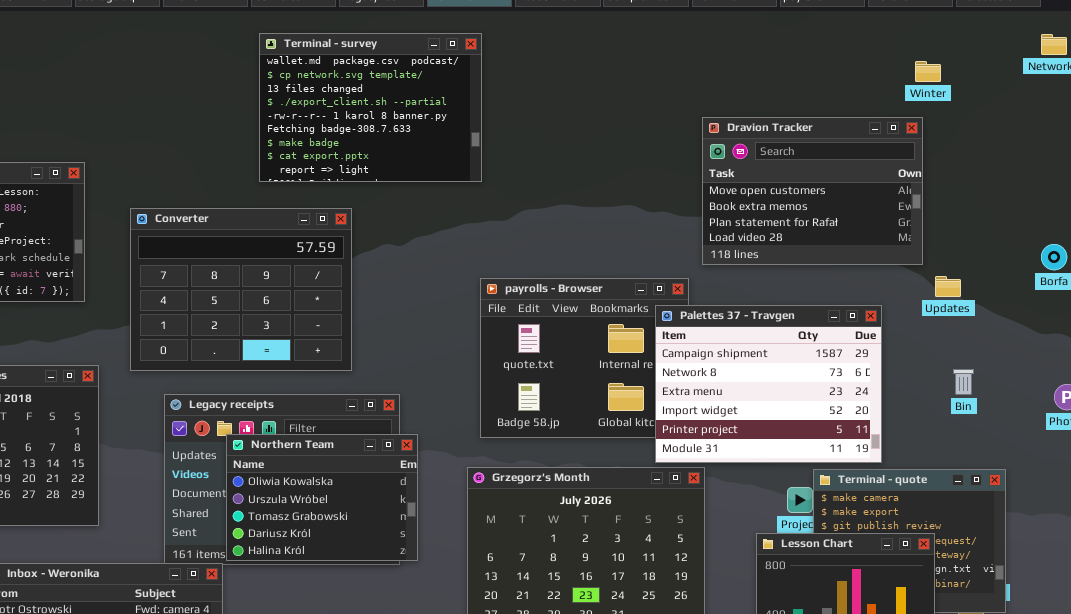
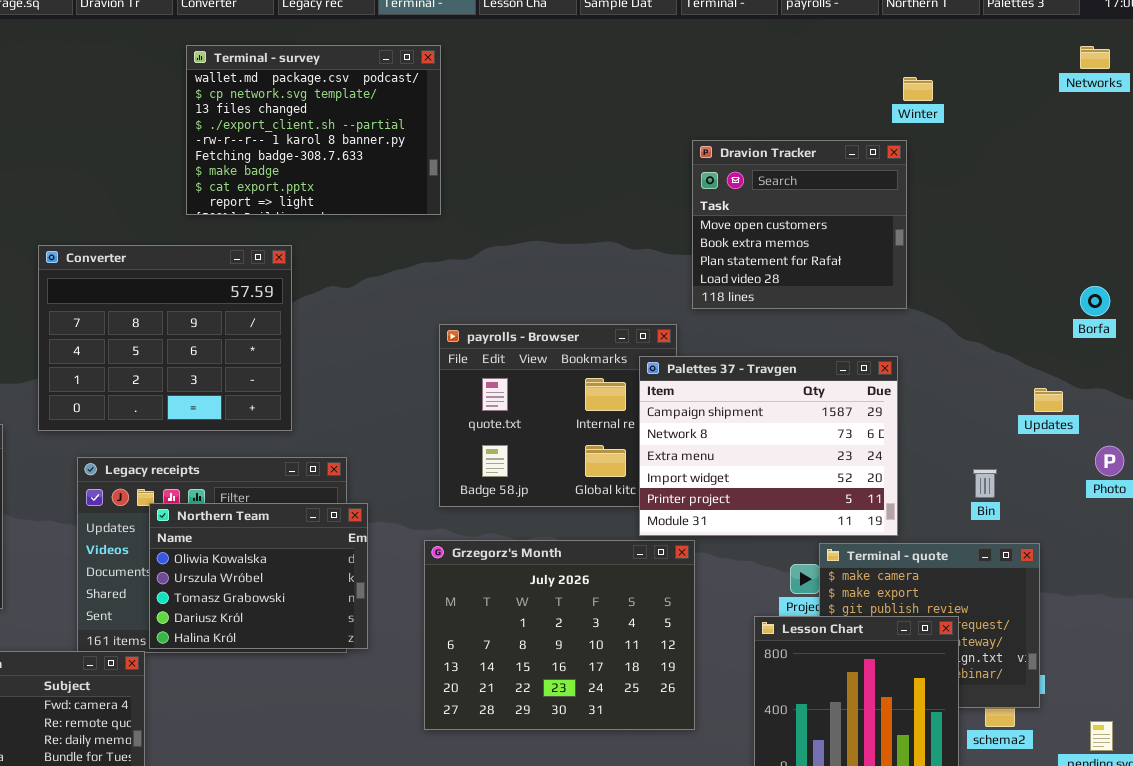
Winter: [915,61,941,82] -> [903,77,933,101], moved
Dravion Tracker: [702,117,923,265] -> [692,140,907,309], resized
Updates: [935,276,961,297] -> [1034,388,1063,412], moved
Bin: [953,369,974,395] -> [973,469,997,498], moved

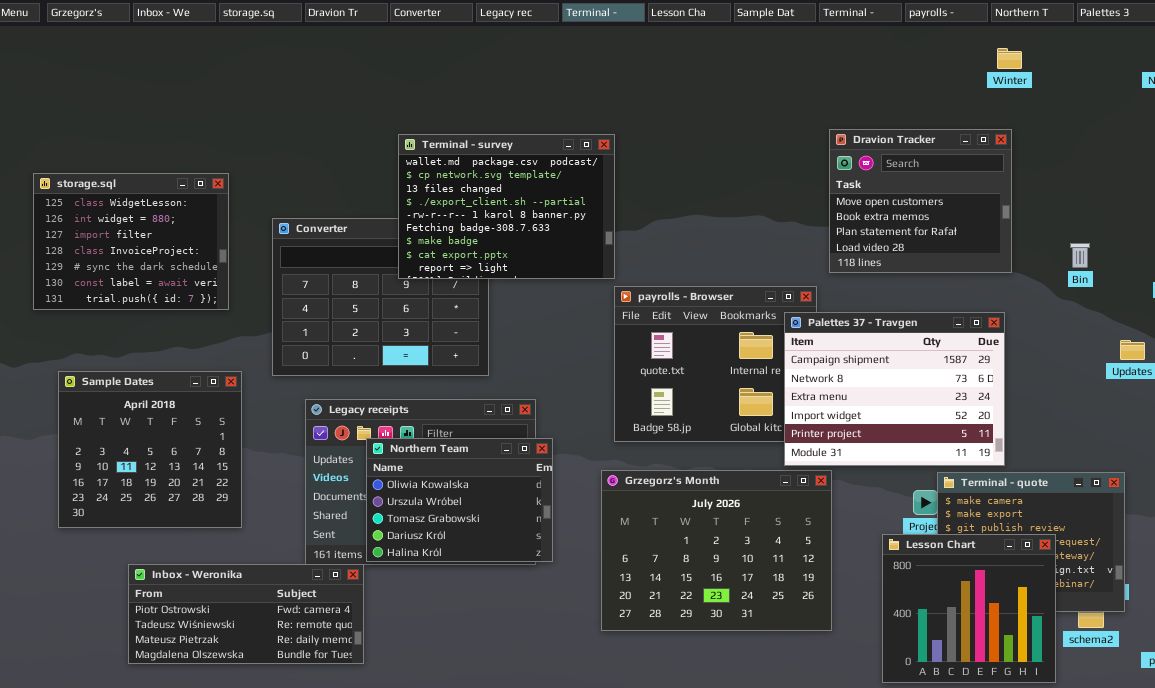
Terminal - survey: [186,45,441,215] -> [398,134,615,279], moved
Winter: [903,77,933,101] -> [997,48,1022,69], moved
Bin: [973,469,997,498] -> [1070,243,1090,268], moved

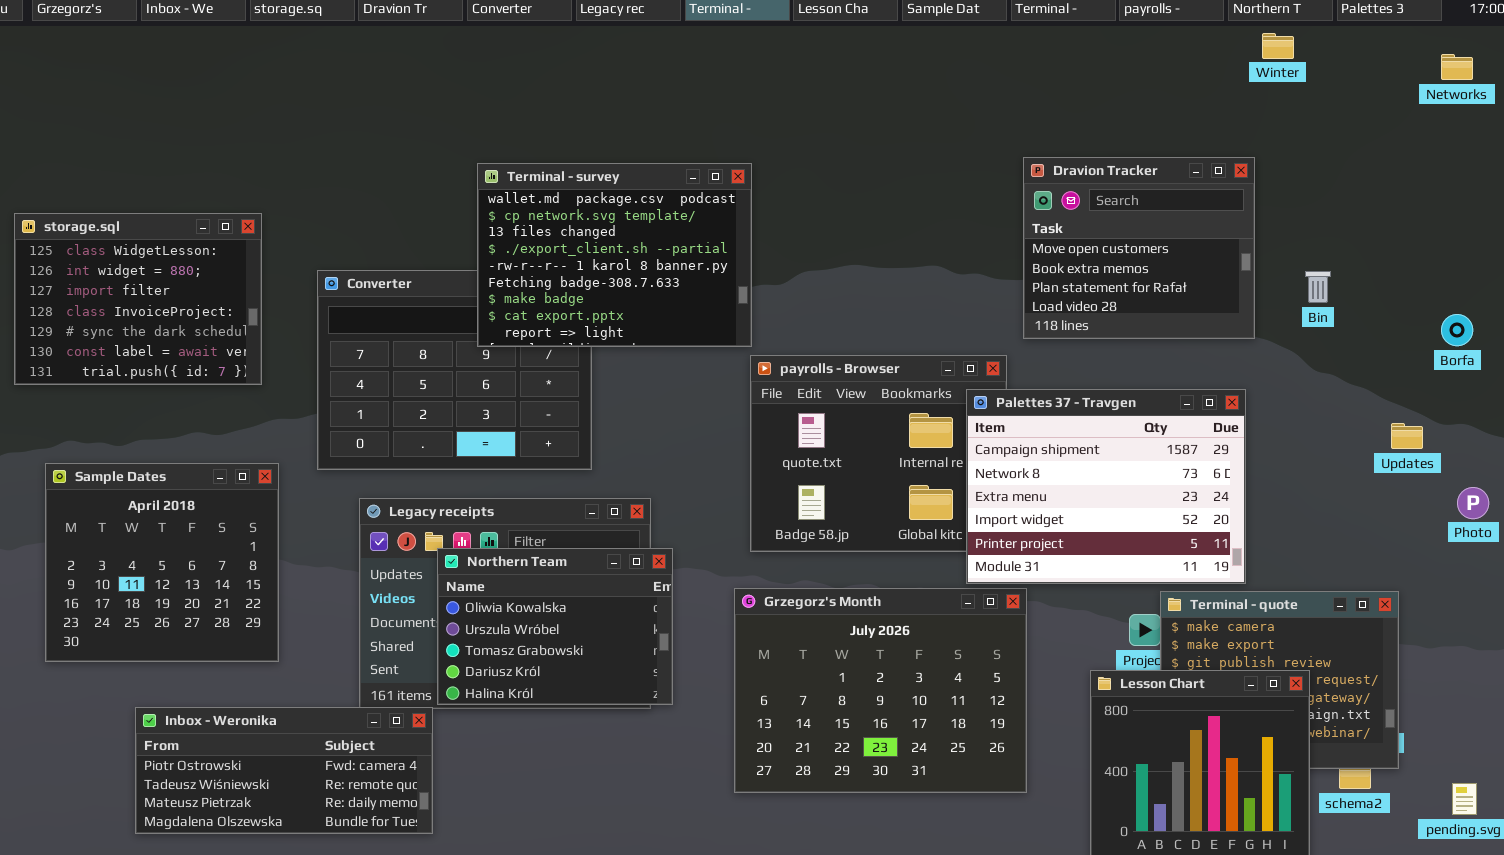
Winter: [997,48,1022,69] -> [1262,33,1294,59], moved
Bin: [1070,243,1090,268] -> [1305,271,1331,303], moved

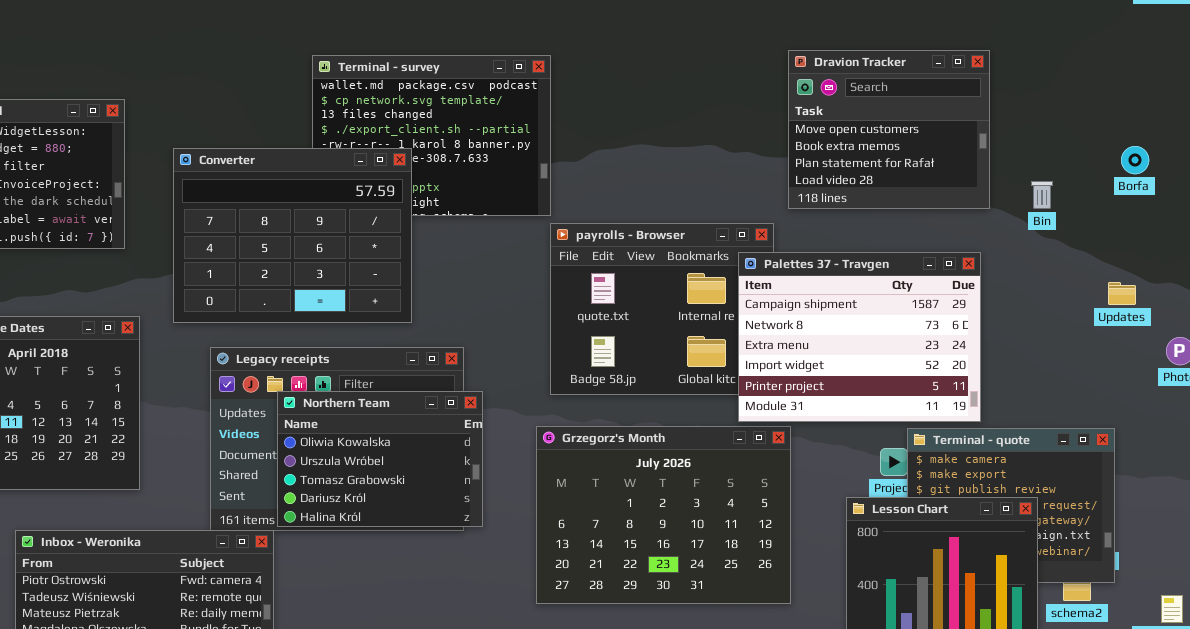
Converter: [317,270,592,470] -> [173,148,412,323], raised
Bin: [1305,271,1331,303] -> [1031,181,1053,209], moved
Borfa: [1441,314,1473,346] -> [1121,146,1149,174], moved

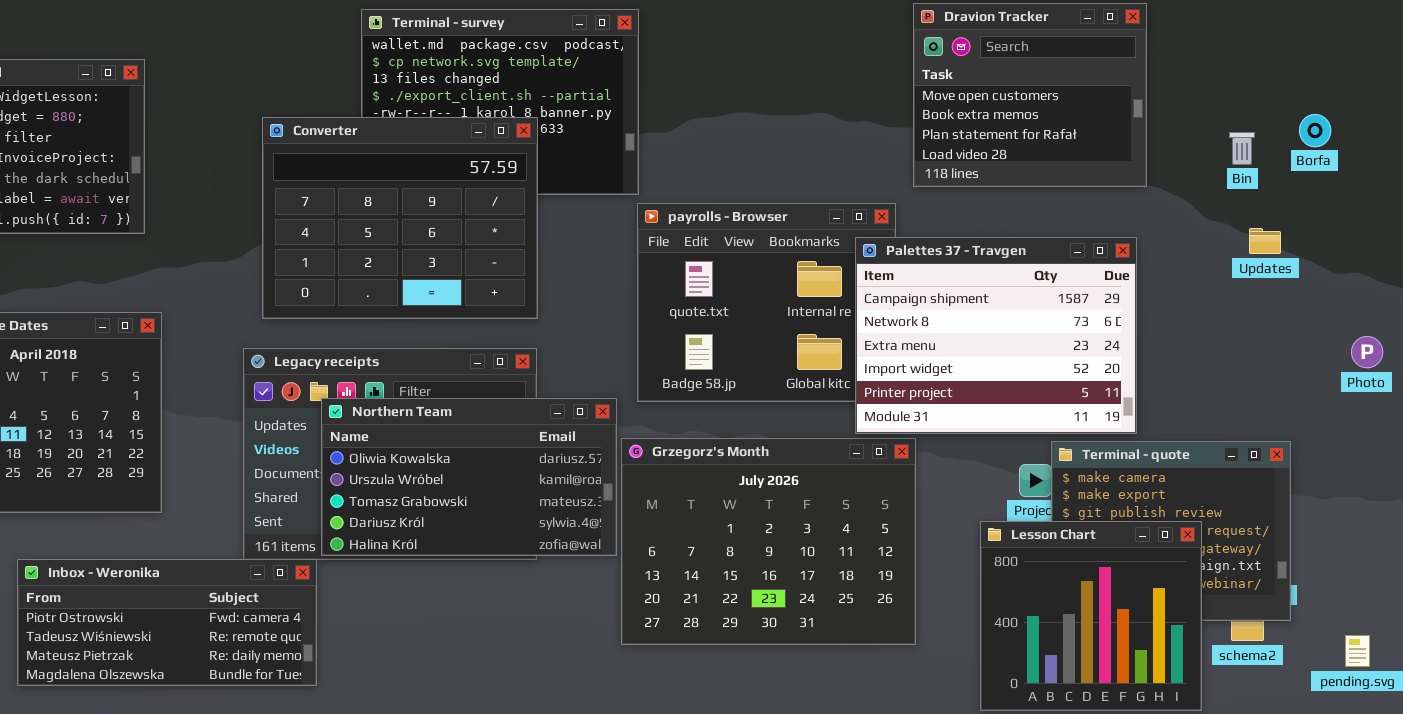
Converter: [173,148,412,323] -> [262,117,538,319], moved
Bin: [1031,181,1053,209] -> [1229,132,1255,165], moved
Updates: [1108,282,1136,305] -> [1249,228,1281,254], moved
Northern Team: [277,391,483,527] -> [321,398,617,556], resized

